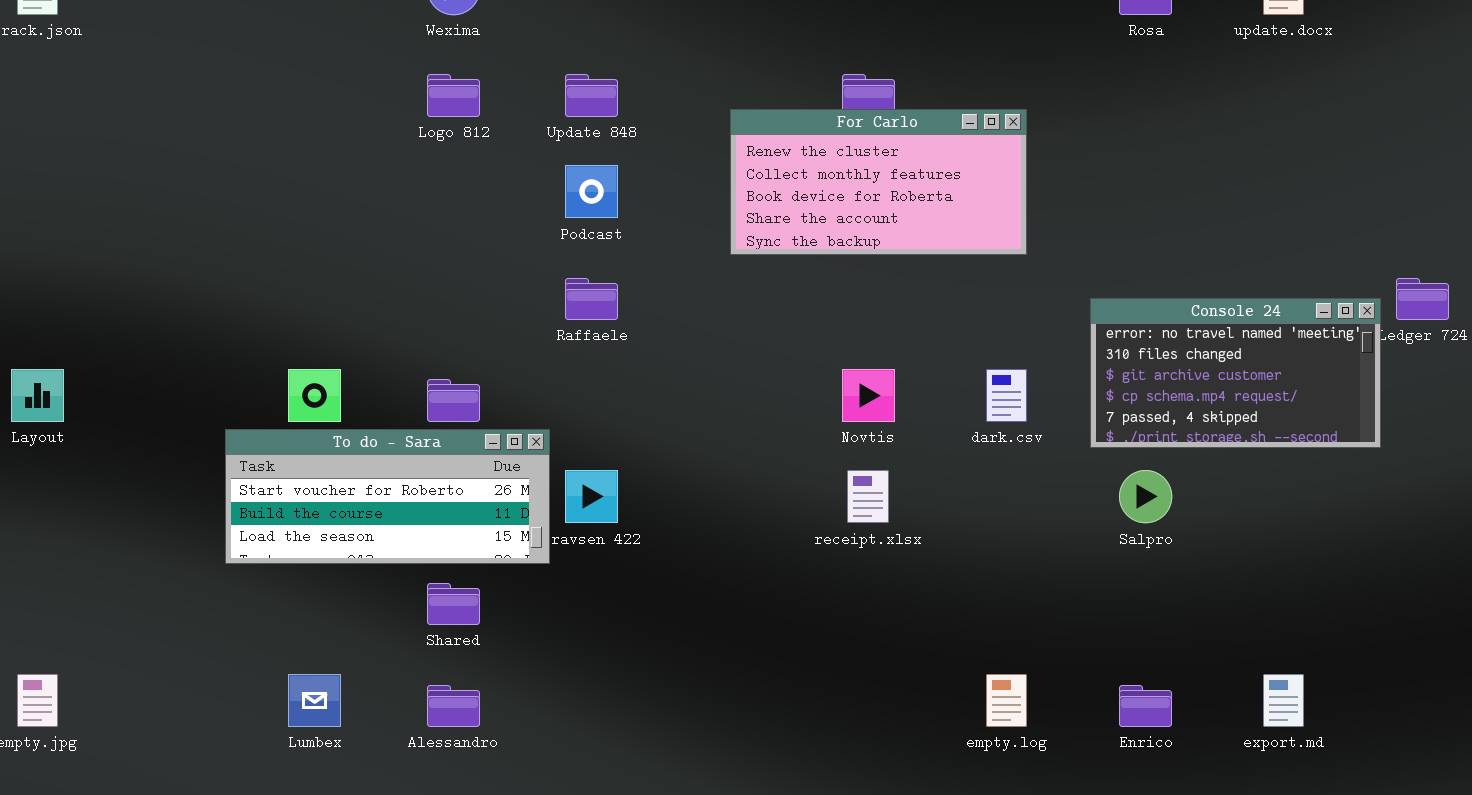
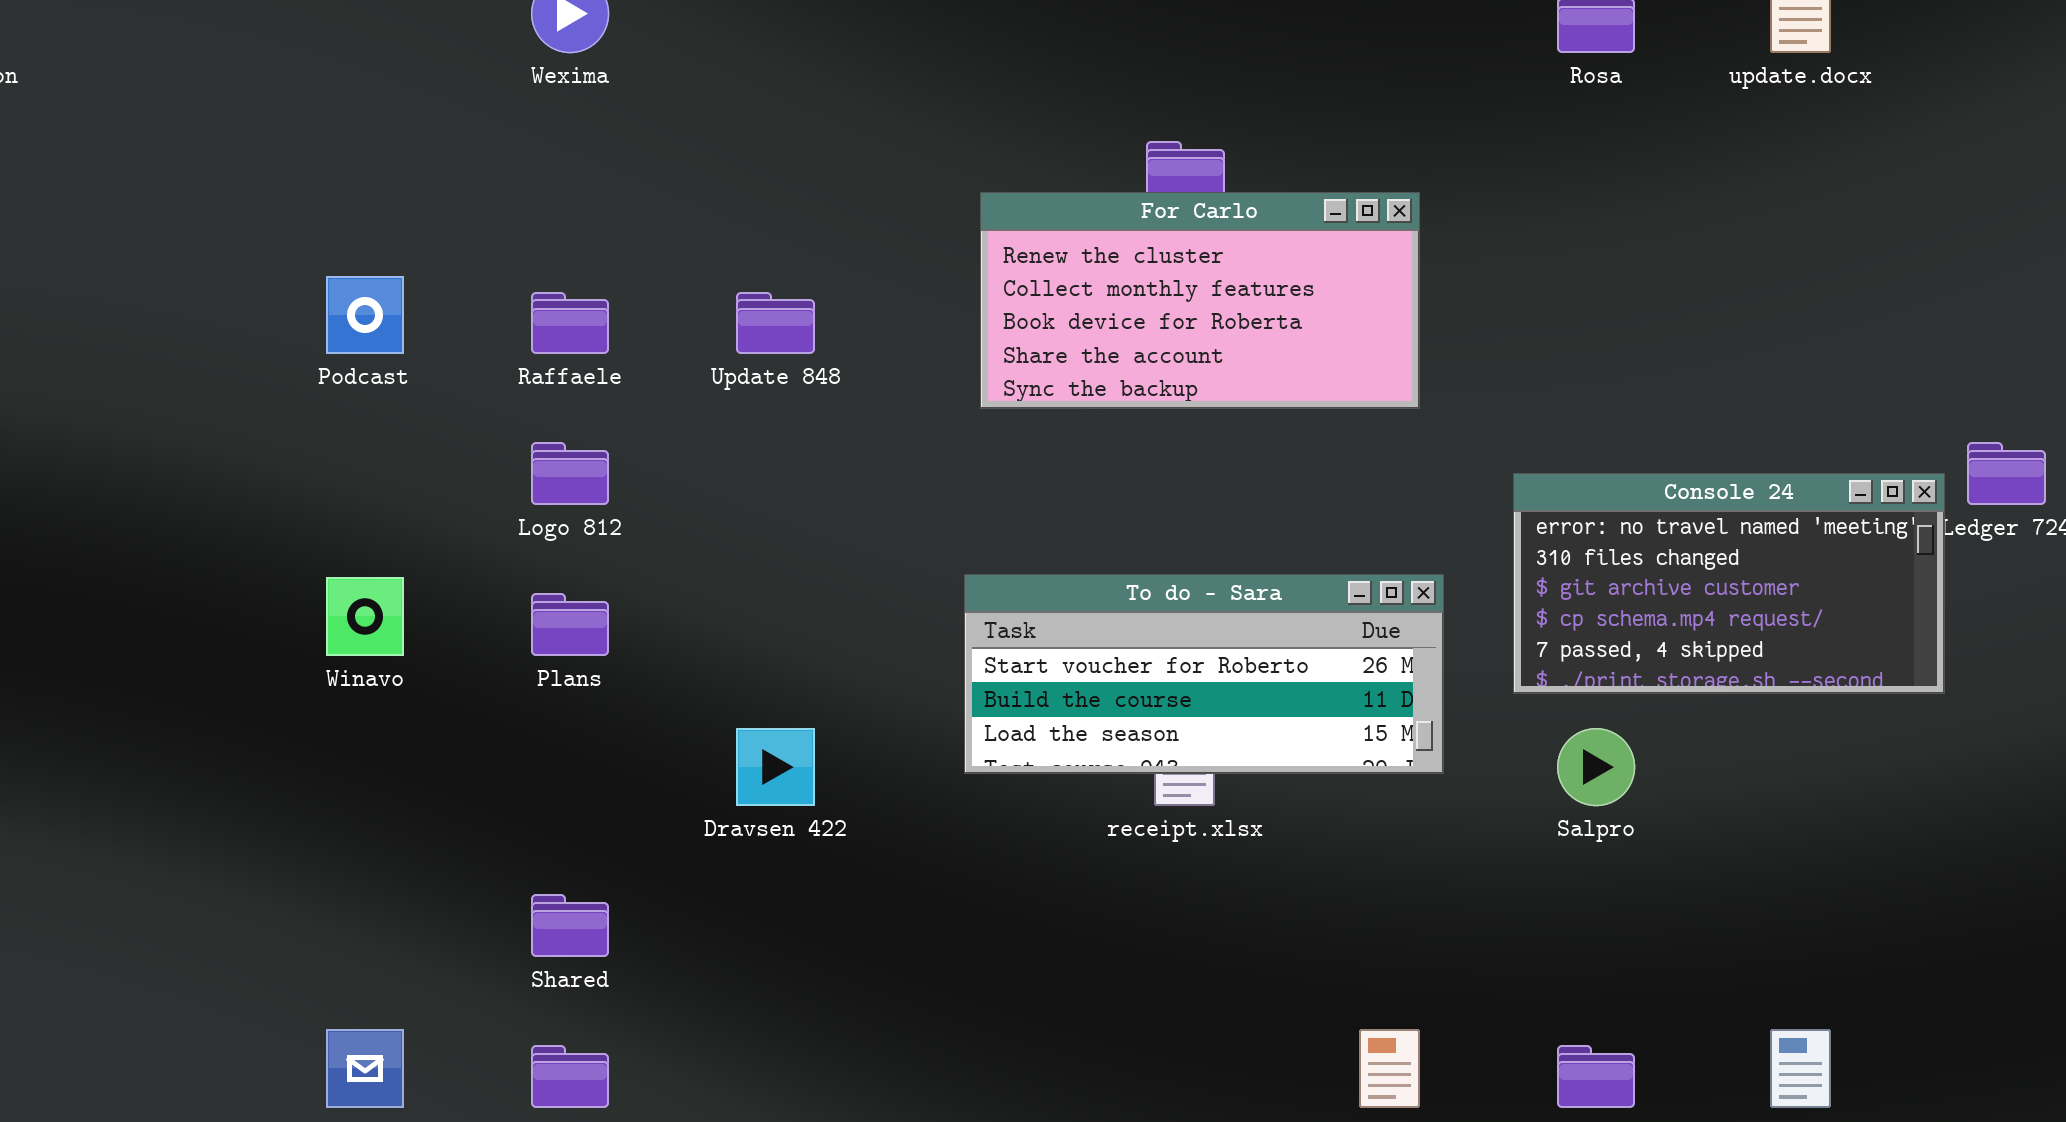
Logo 812: [427,74,480,117] -> [531,442,609,505], moved
Update 848: [565,74,618,117] -> [736,292,815,354], moved
Podcast: [565,165,618,218] -> [326,276,404,354], moved
Raffaele: [565,278,618,320] -> [531,292,609,354], moved
To do - Sara: [225,429,550,564] -> [964,574,1444,774], moved

